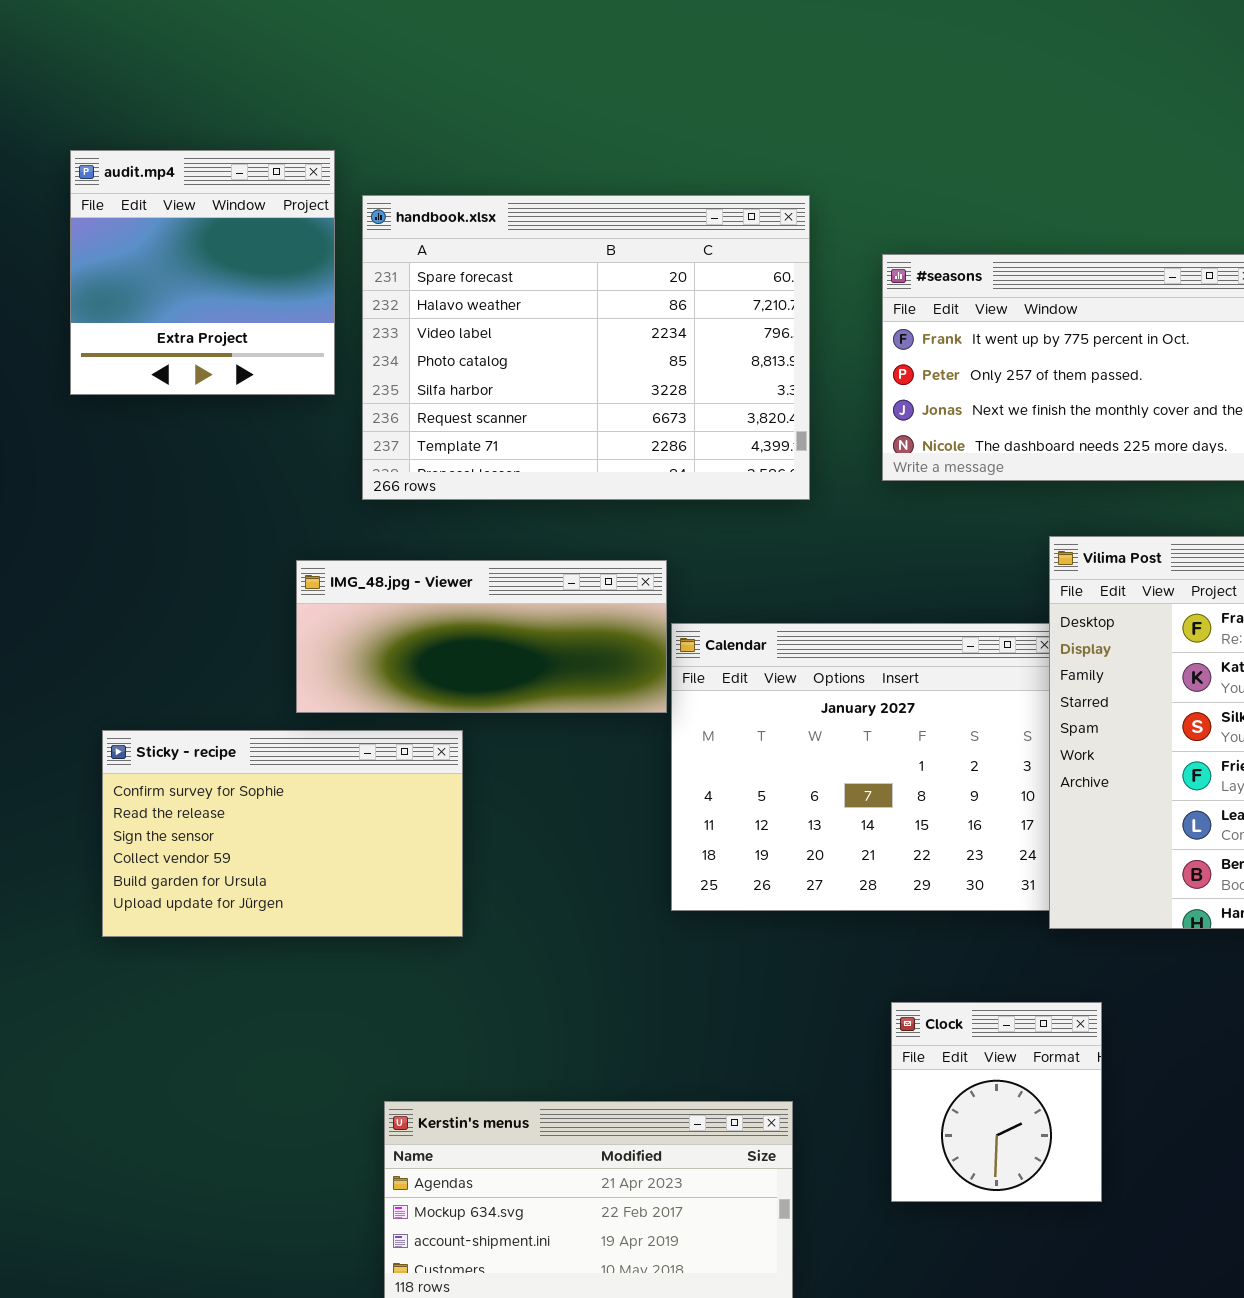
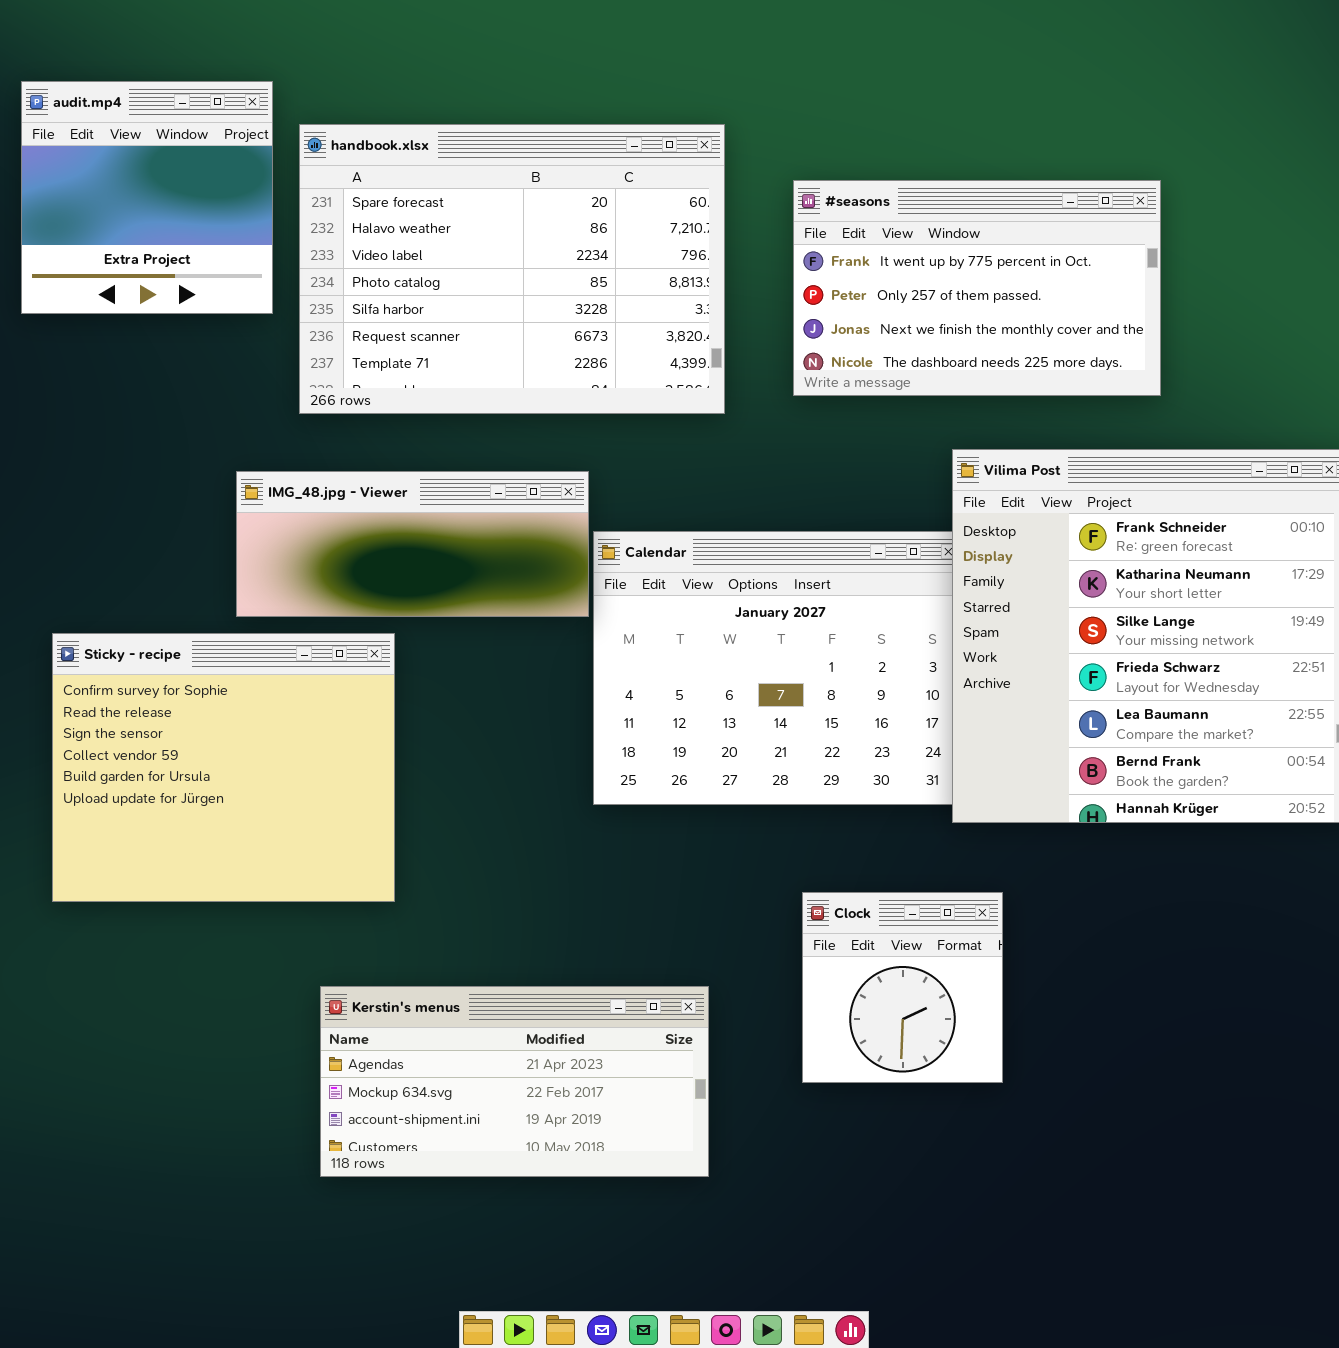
Sticky - recipe: [102,730,463,937] -> [52,633,395,902], resized

